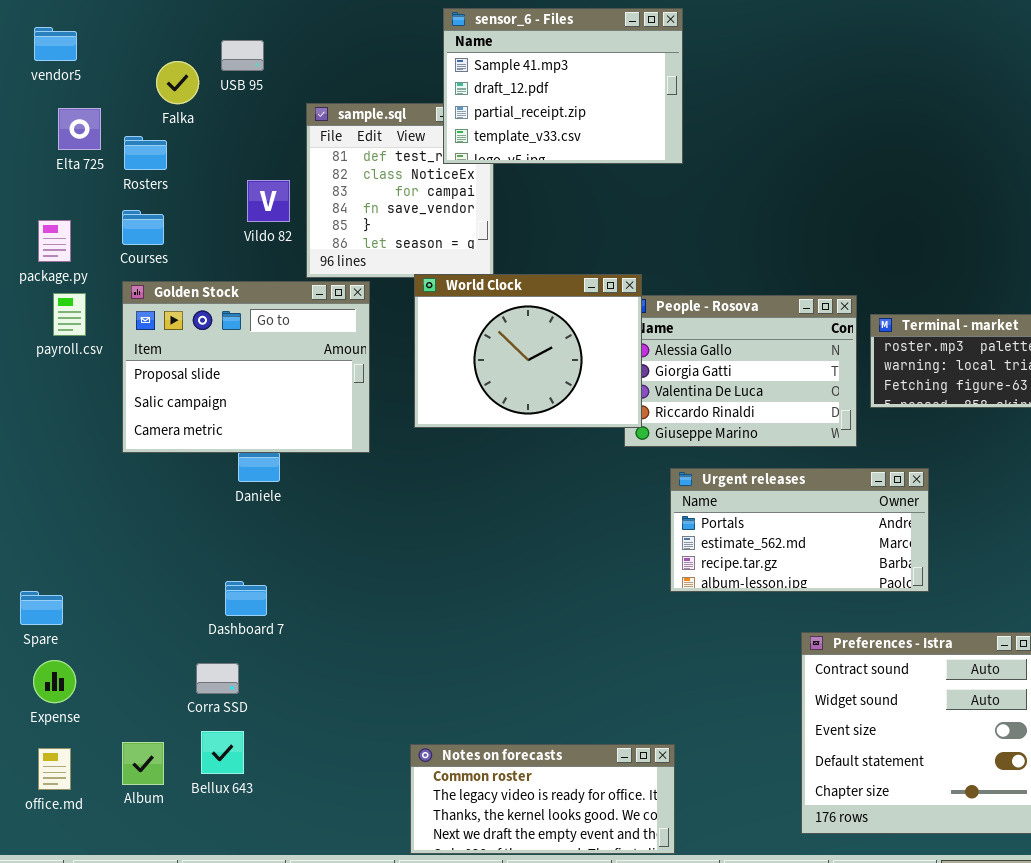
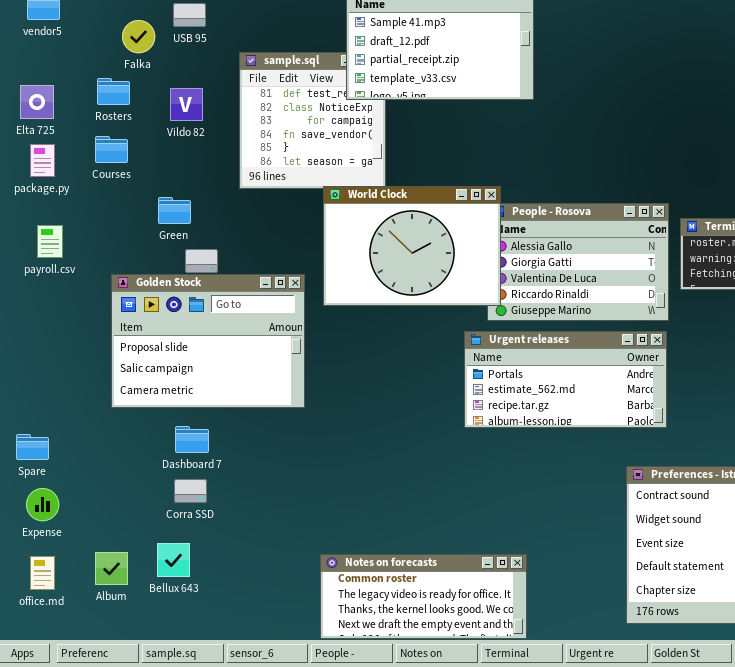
Elta 725: [58,108,101,150] -> [20,85,54,119], moved
Vildo 82: [247,180,290,222] -> [170,88,203,121], moved
Golden Stock: [122,281,370,453] -> [111,274,305,408], moved
payroll.csv: [53,293,86,336] -> [37,225,63,258], moved
Urgent releases: [670,468,929,592] -> [464,331,667,428], moved
Corra SSD: [196,663,239,694] -> [174,479,207,503], moved

